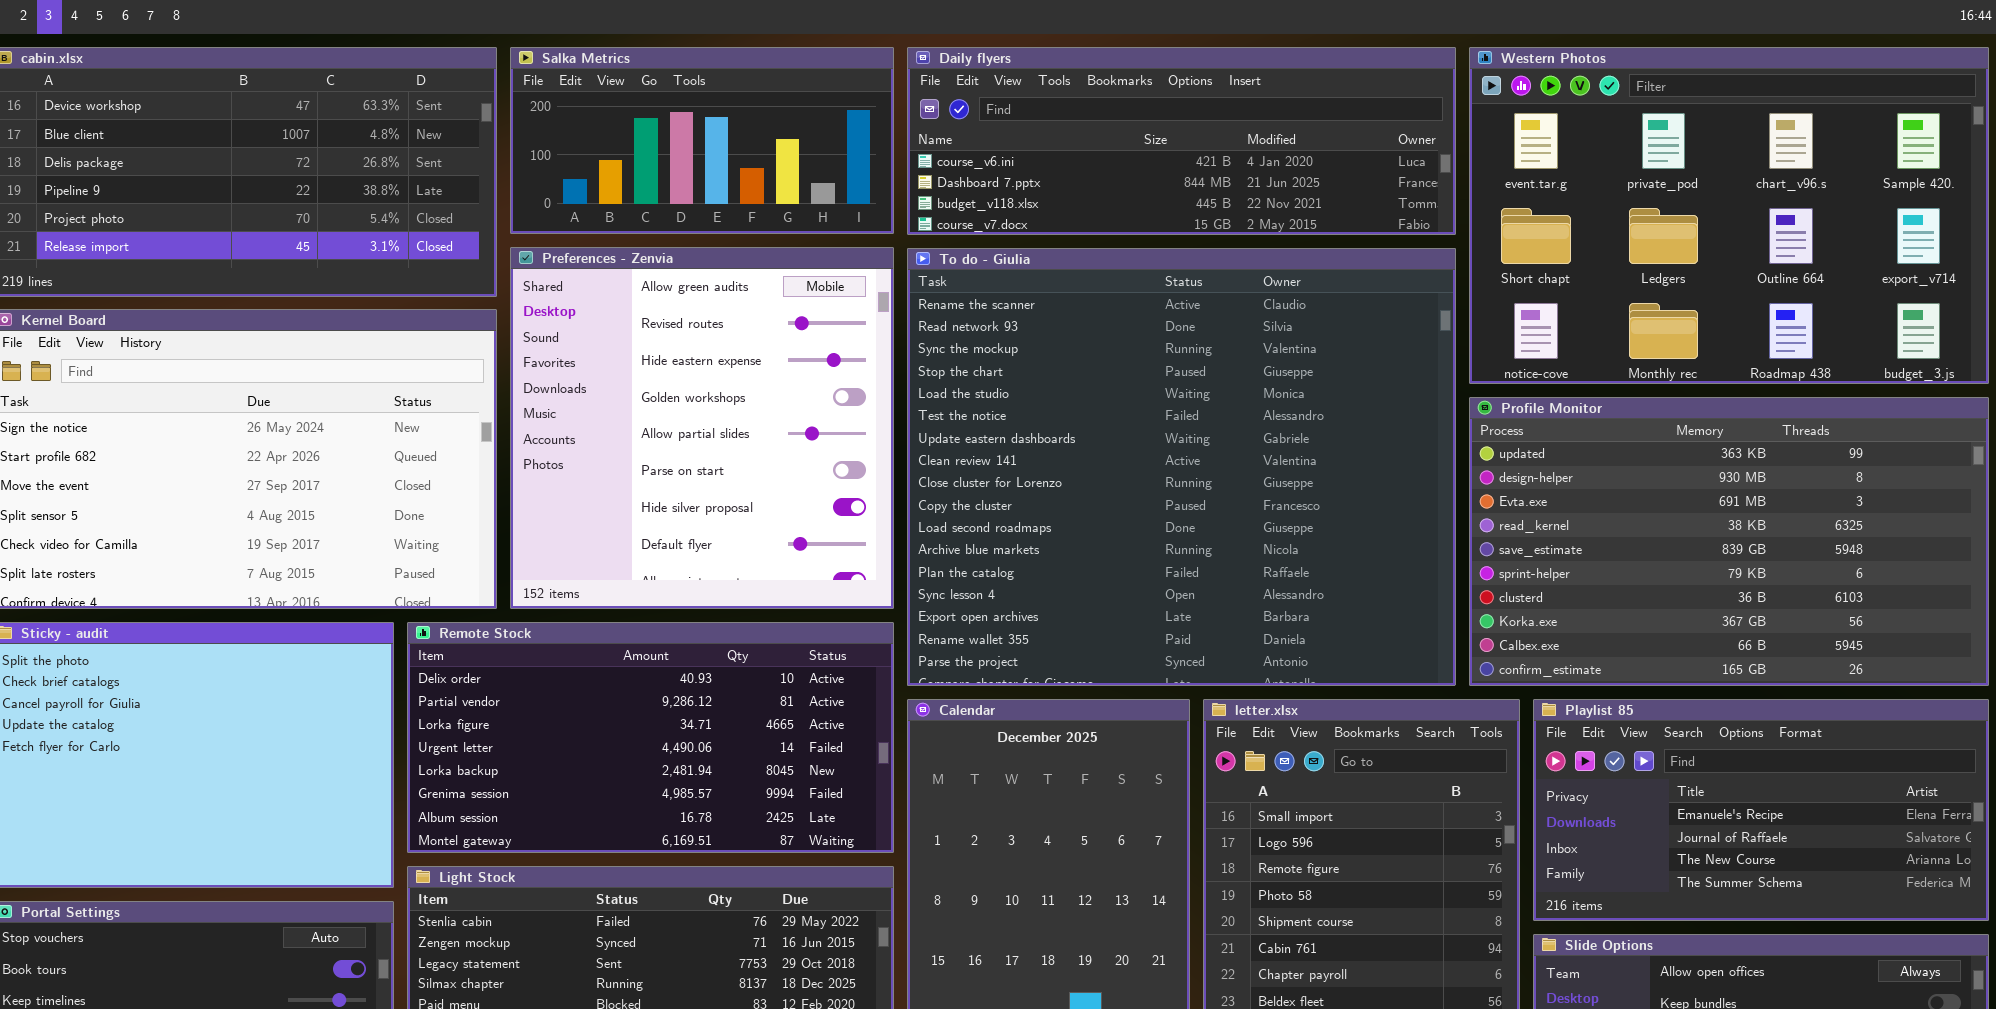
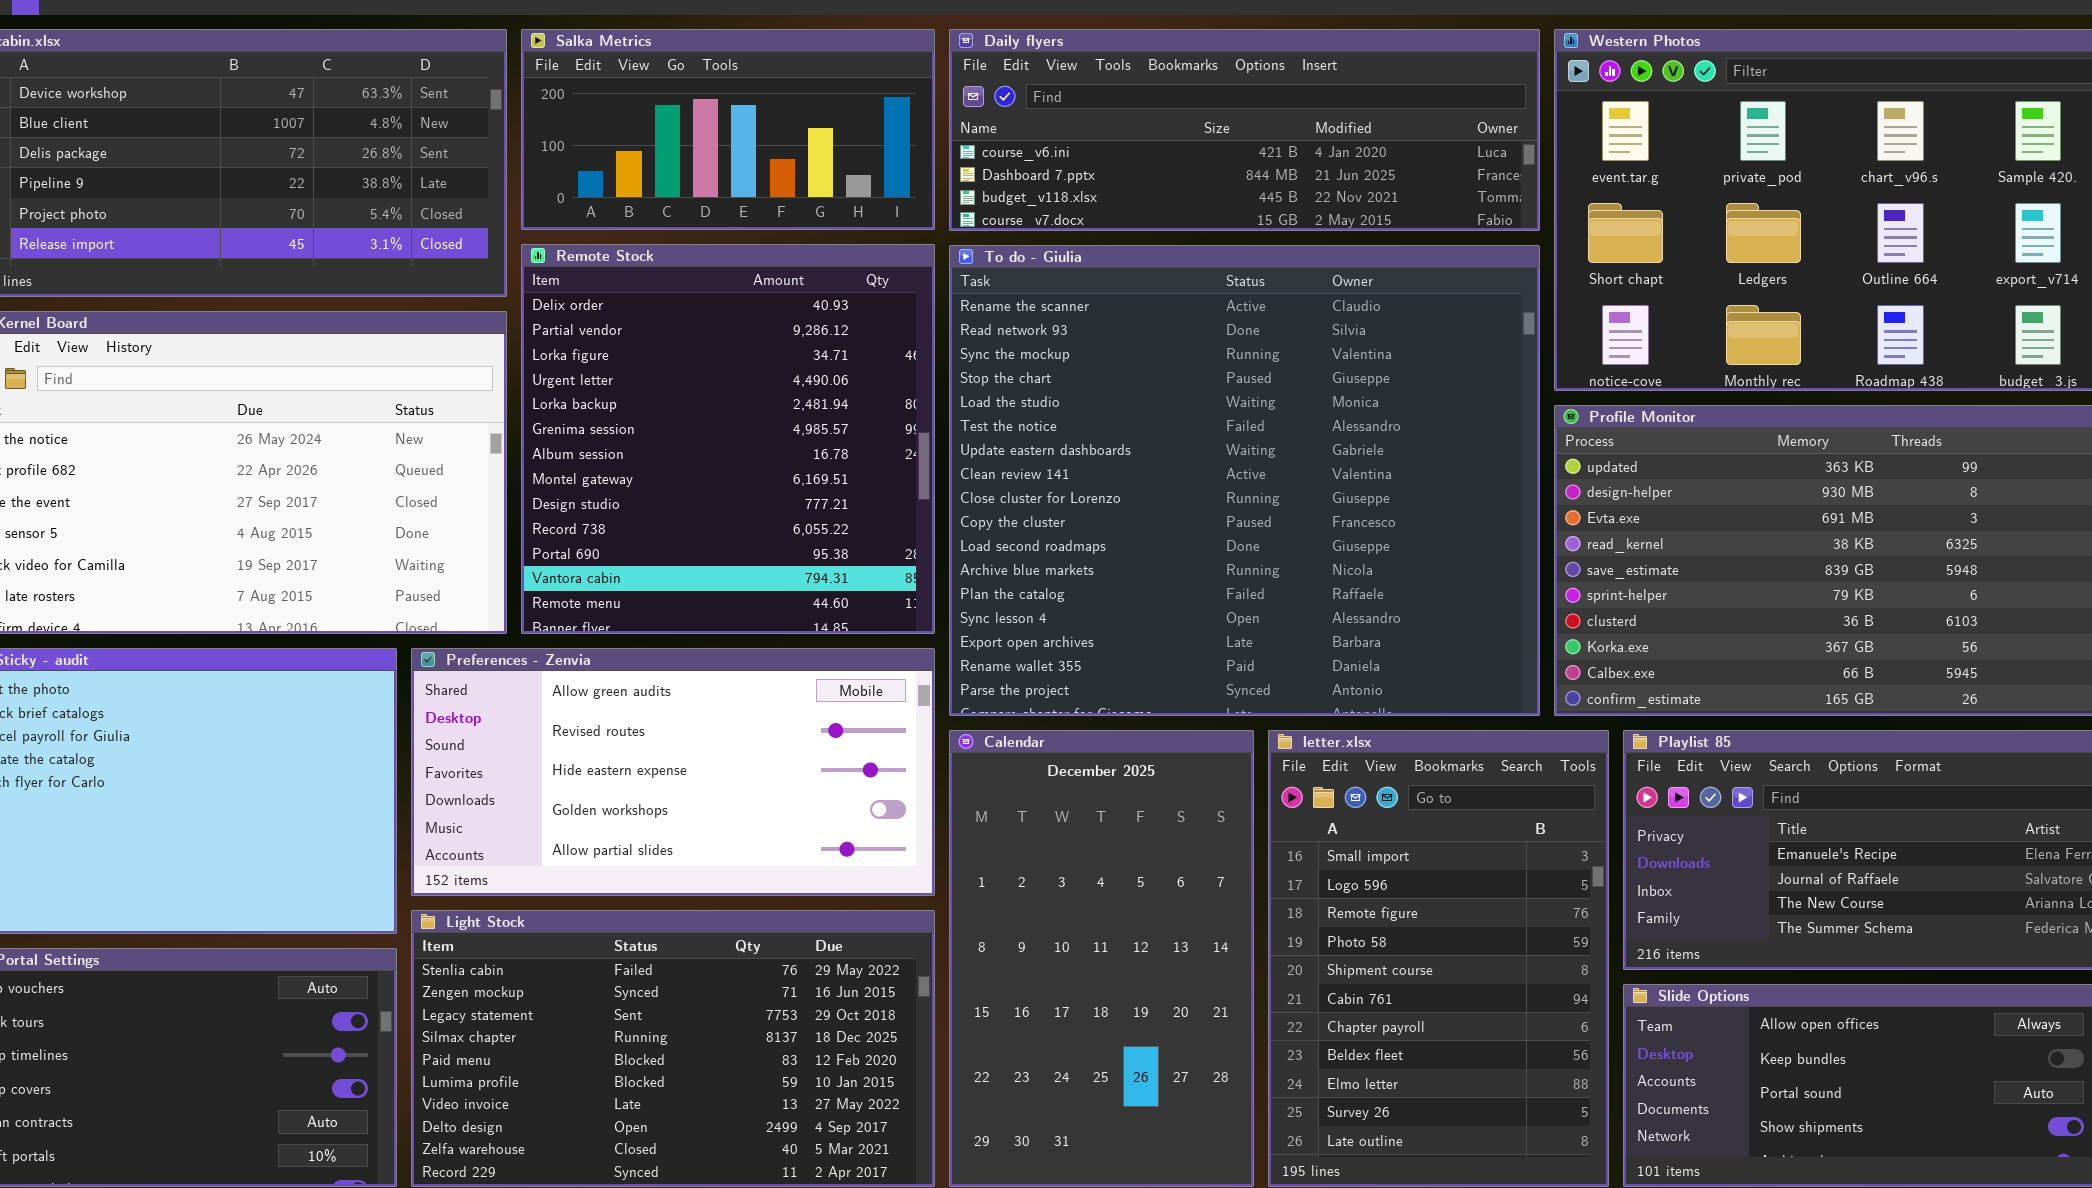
Preferences - Zenvia: [510,247,894,609] -> [411,648,935,896], moved, resized
Remote Stock: [407,622,894,853] -> [521,244,935,634], moved, resized

